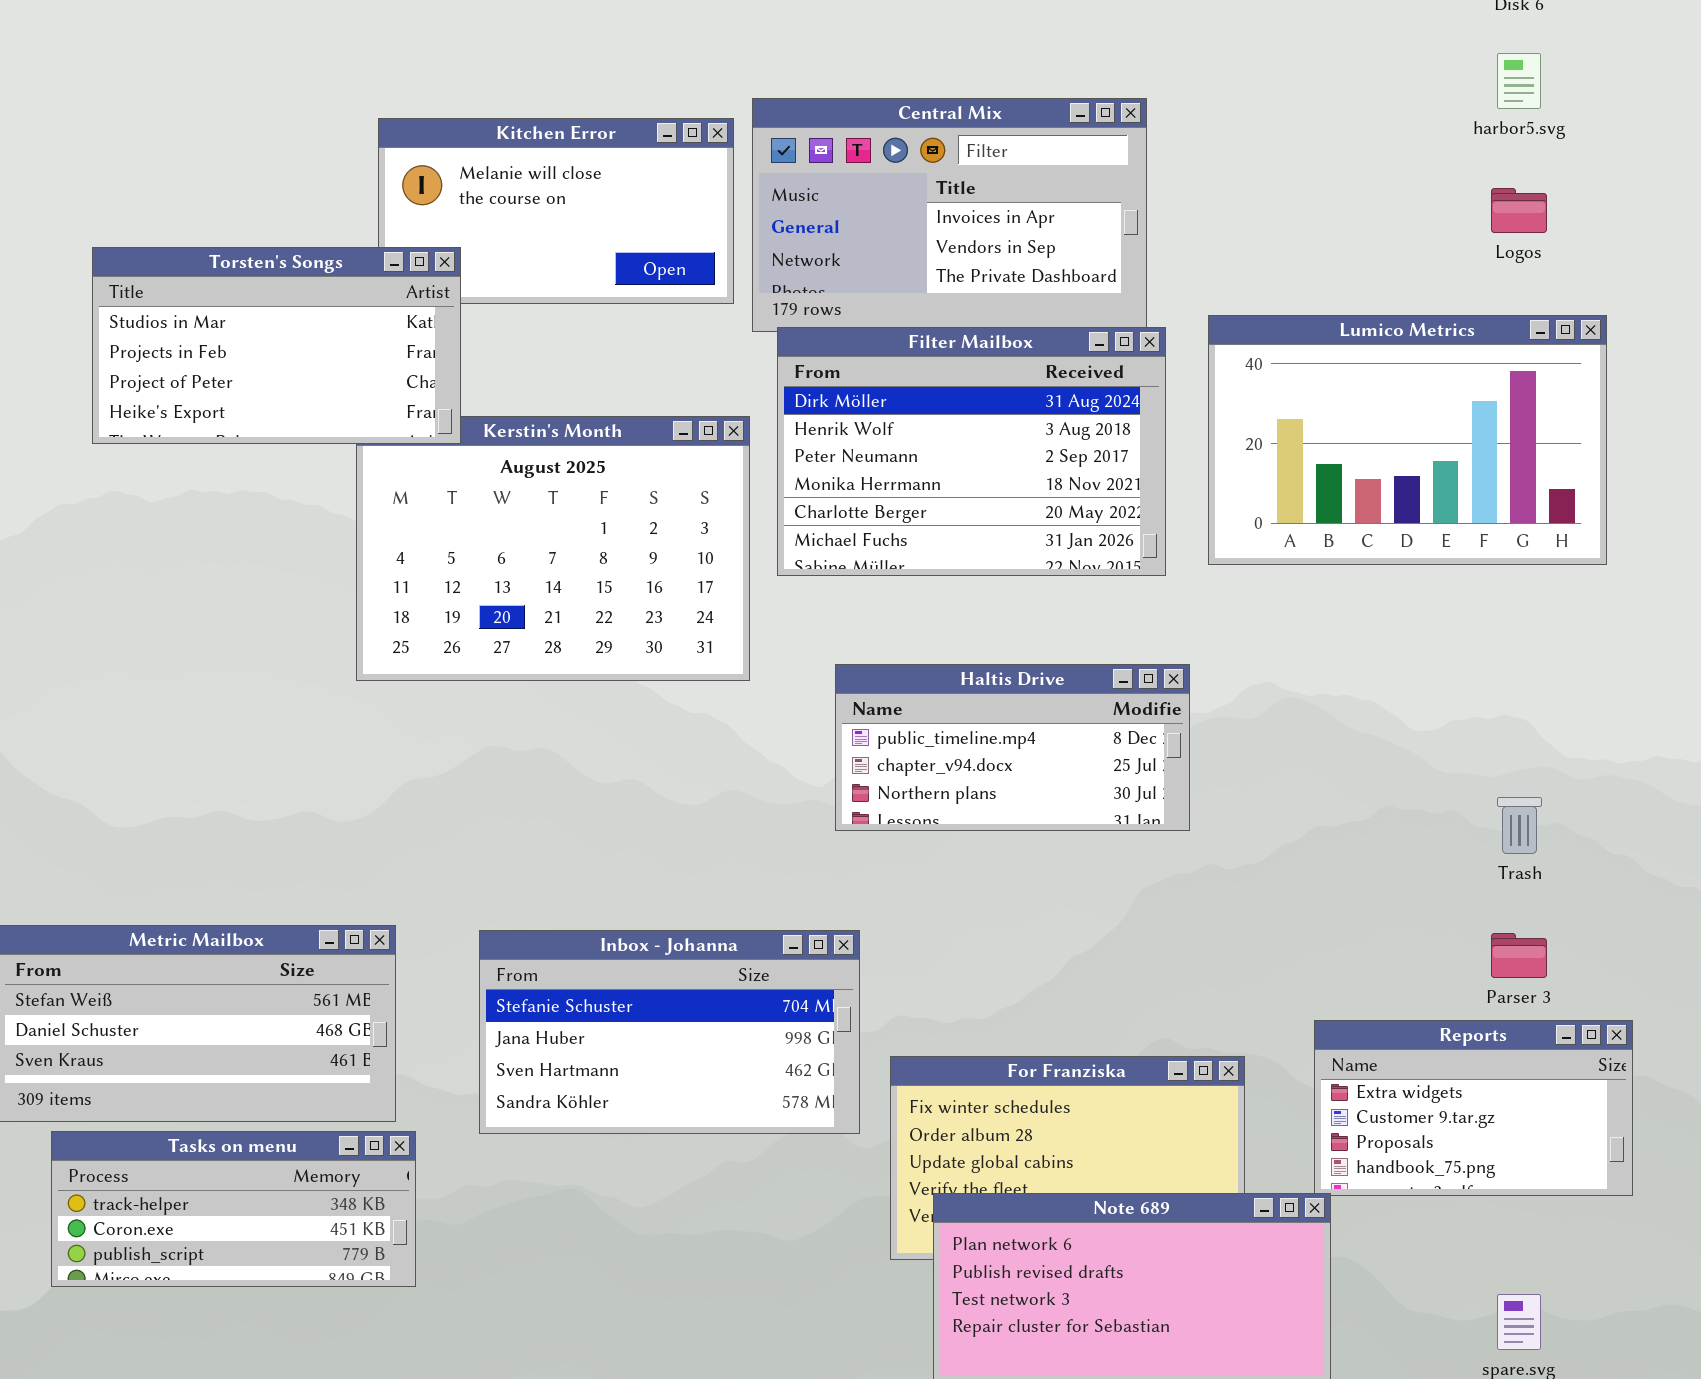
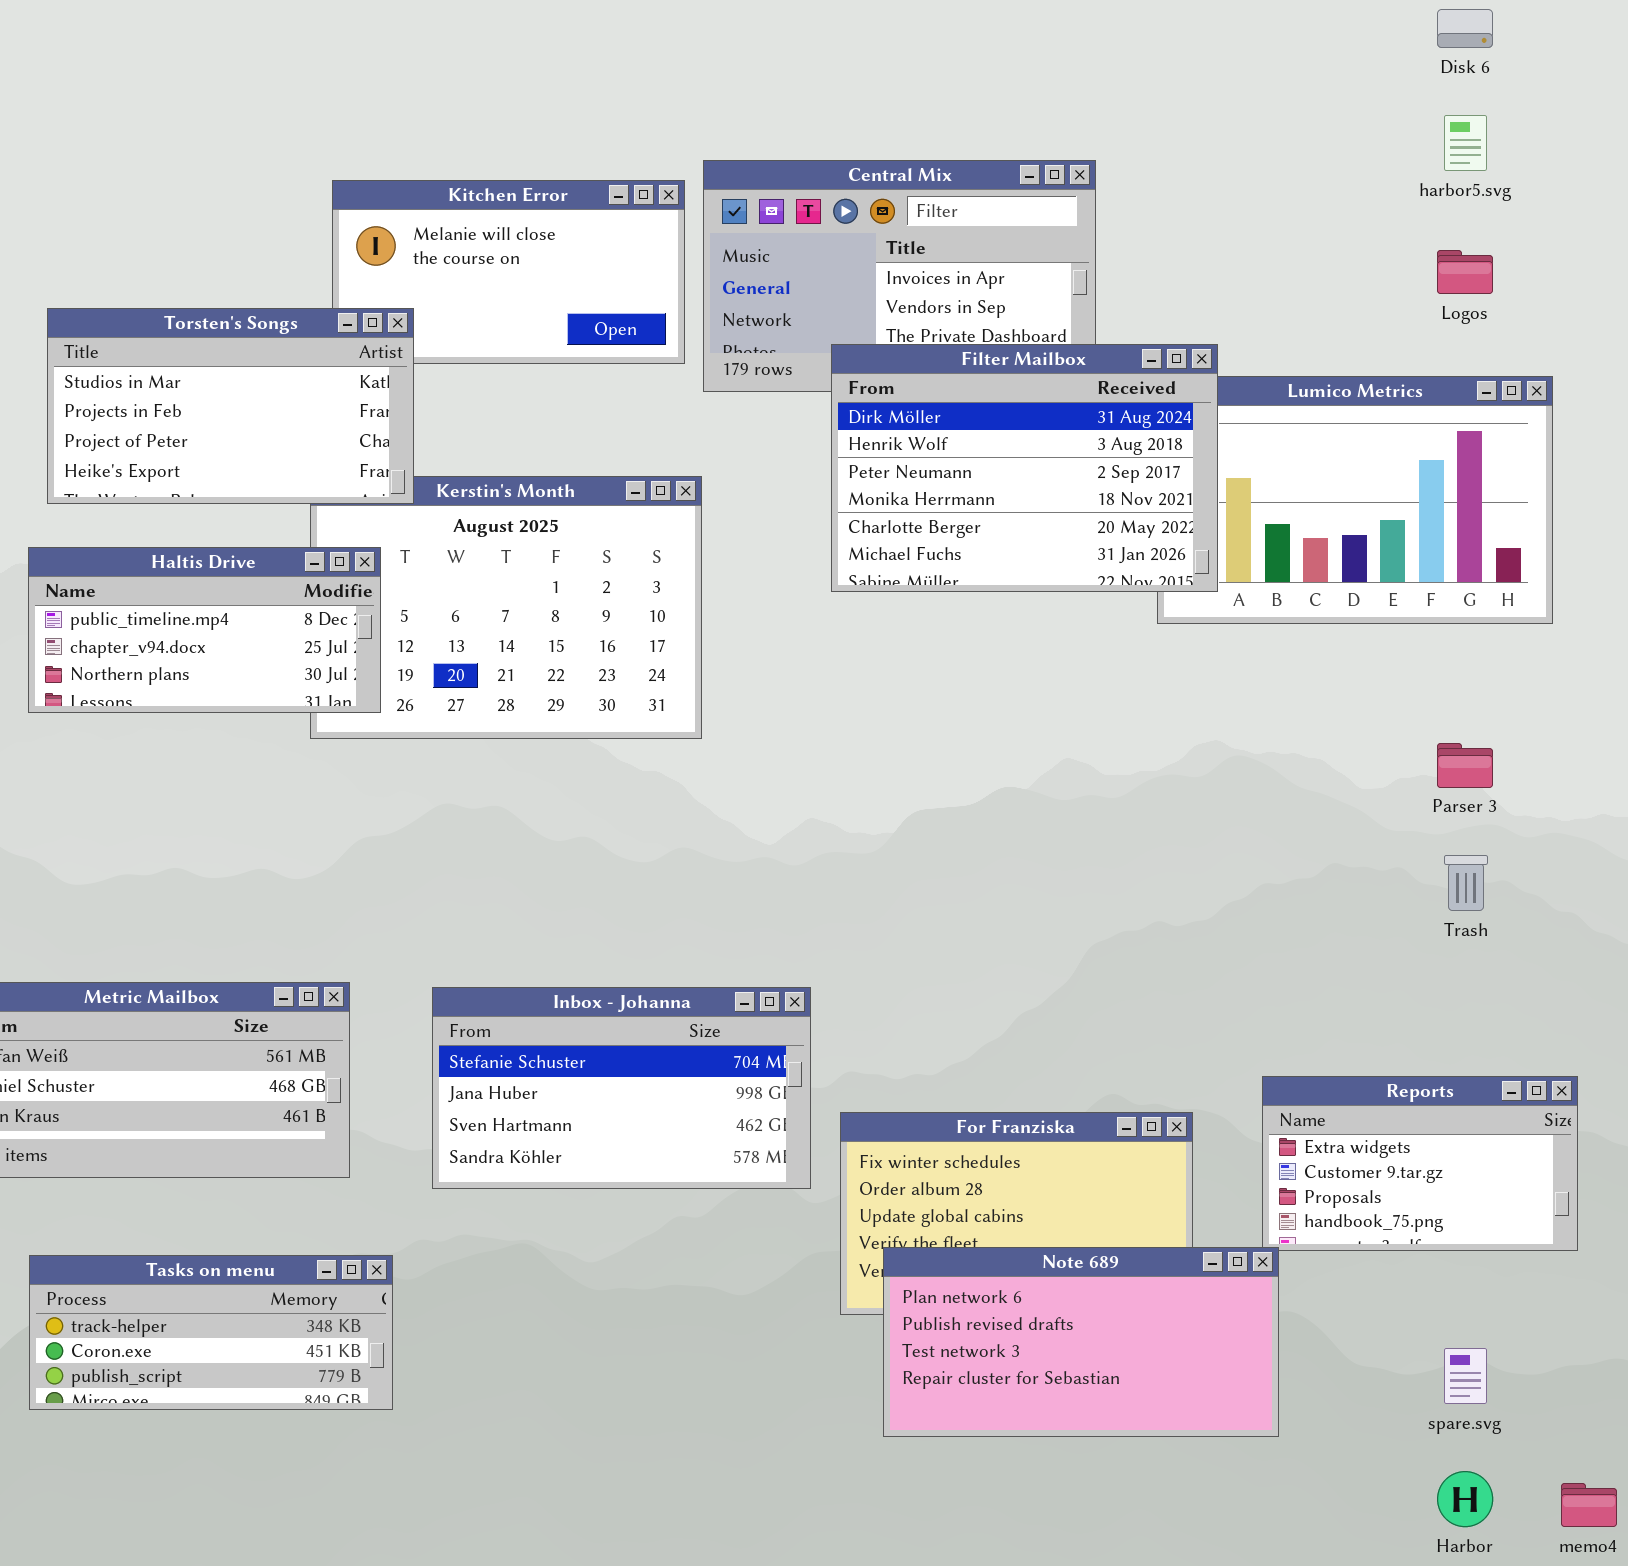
Filter Mailbox: [777,327,1166,576] -> [831,344,1218,592], moved
Haltis Drive: [835,664,1190,831] -> [28,547,381,713], moved
Parser 3: [1491,933,1547,978] -> [1437,743,1493,788], moved
Tasks on menu: [51,1131,416,1287] -> [29,1255,393,1410], moved

